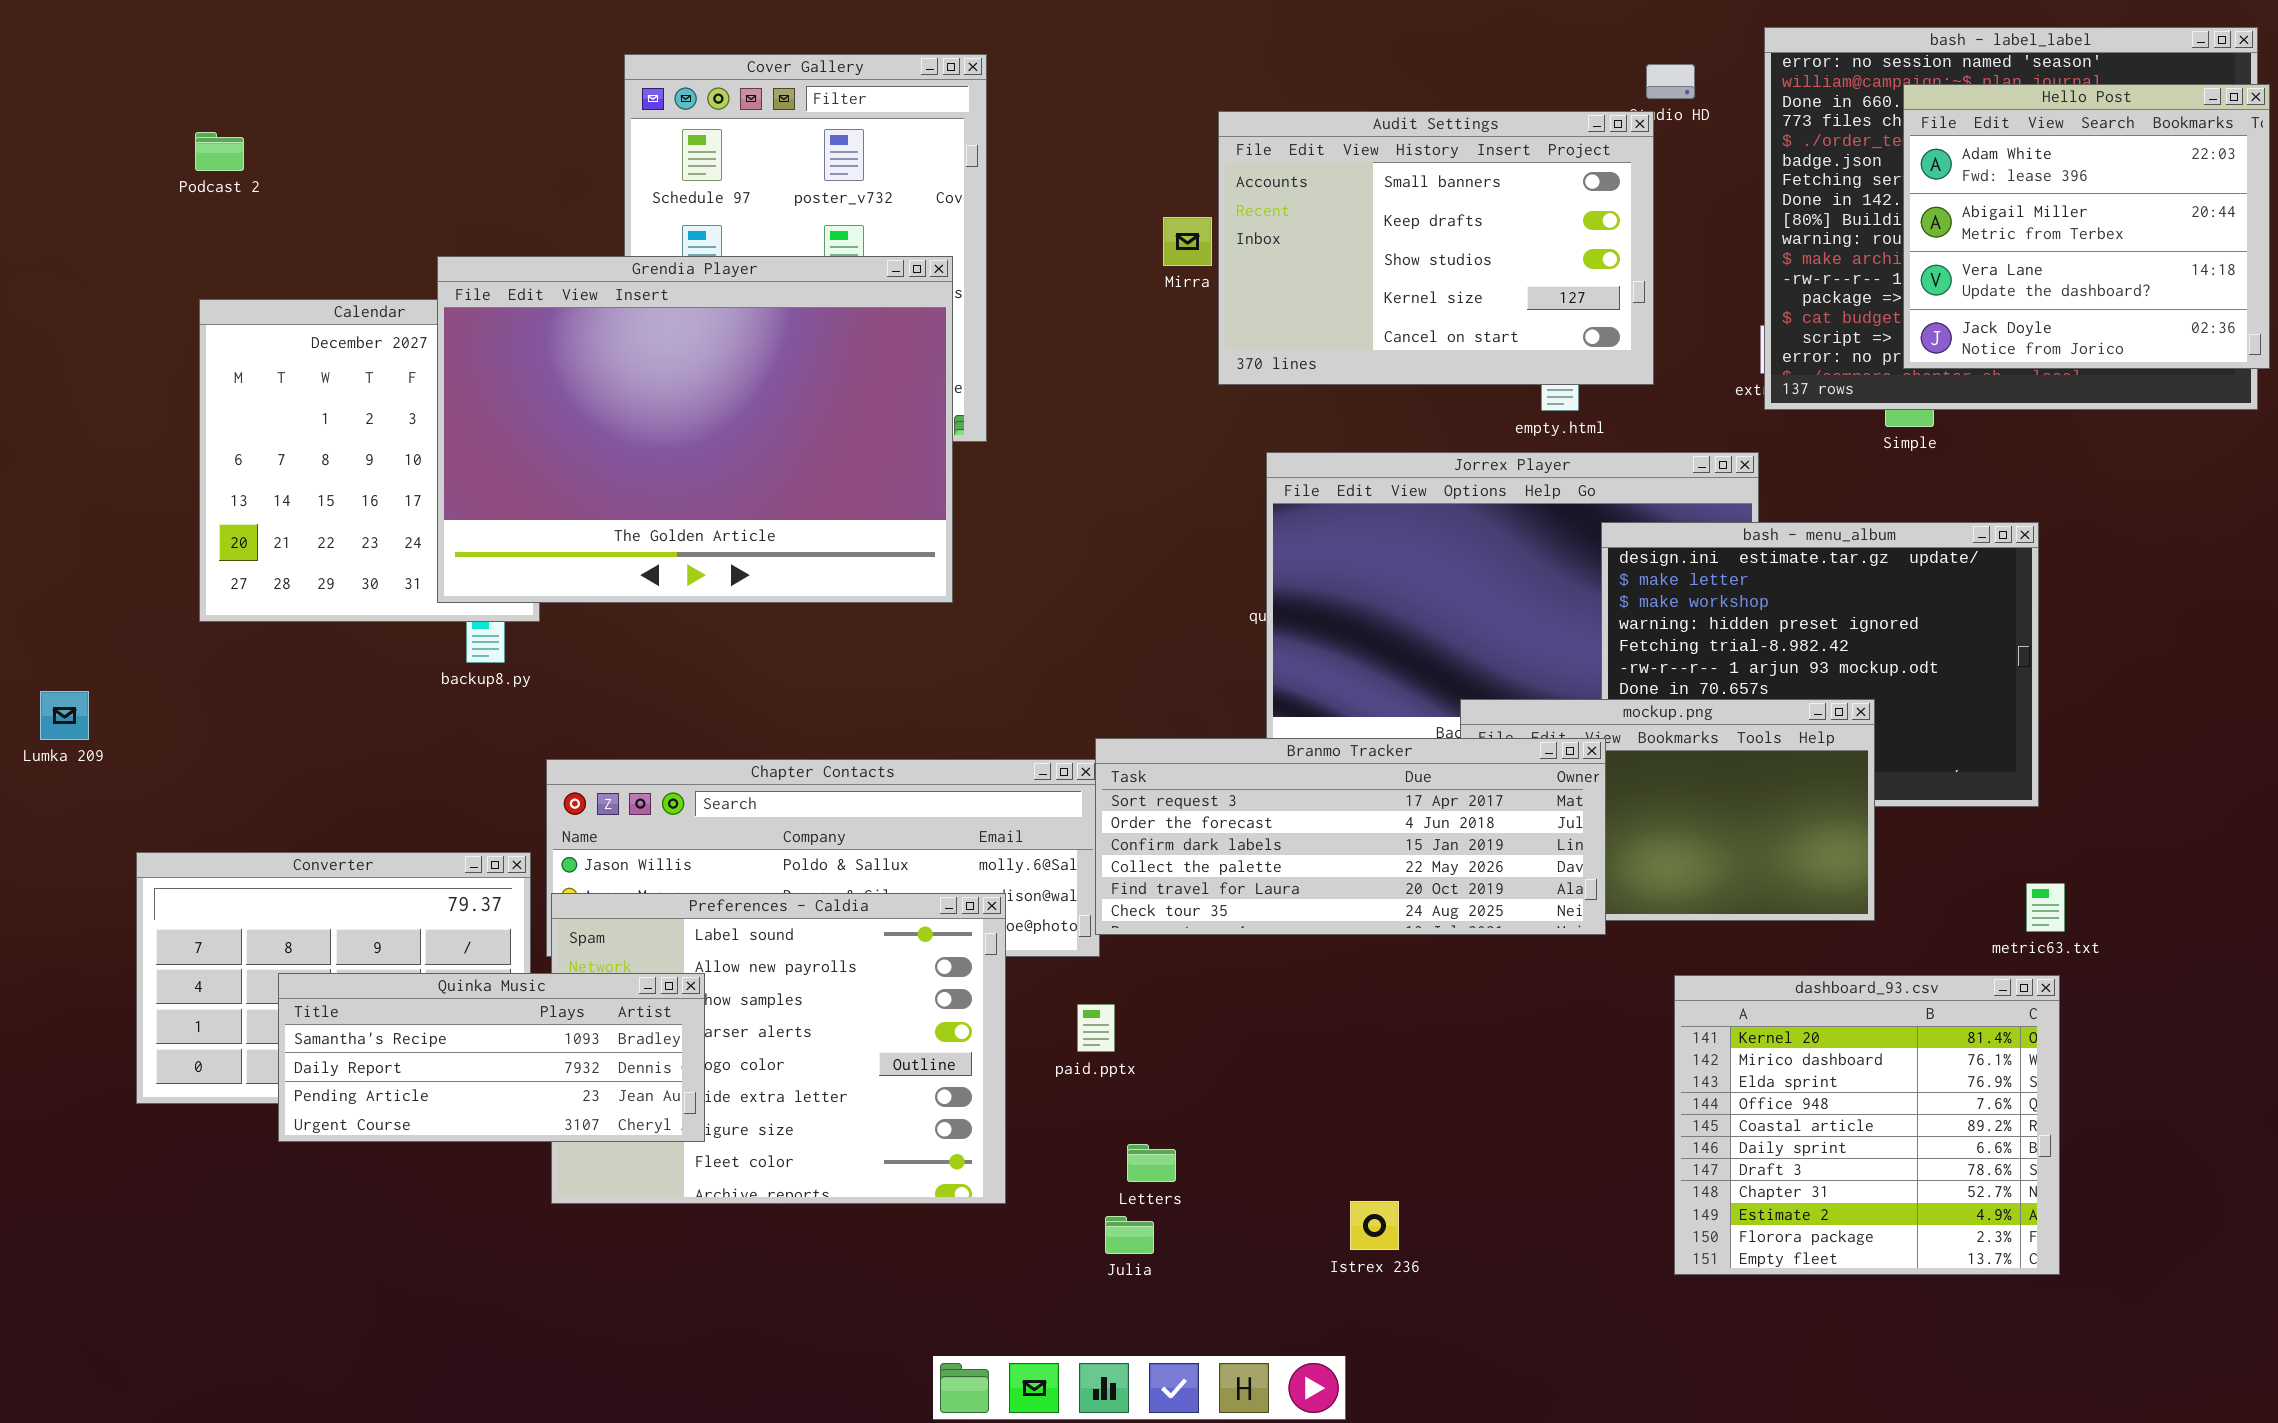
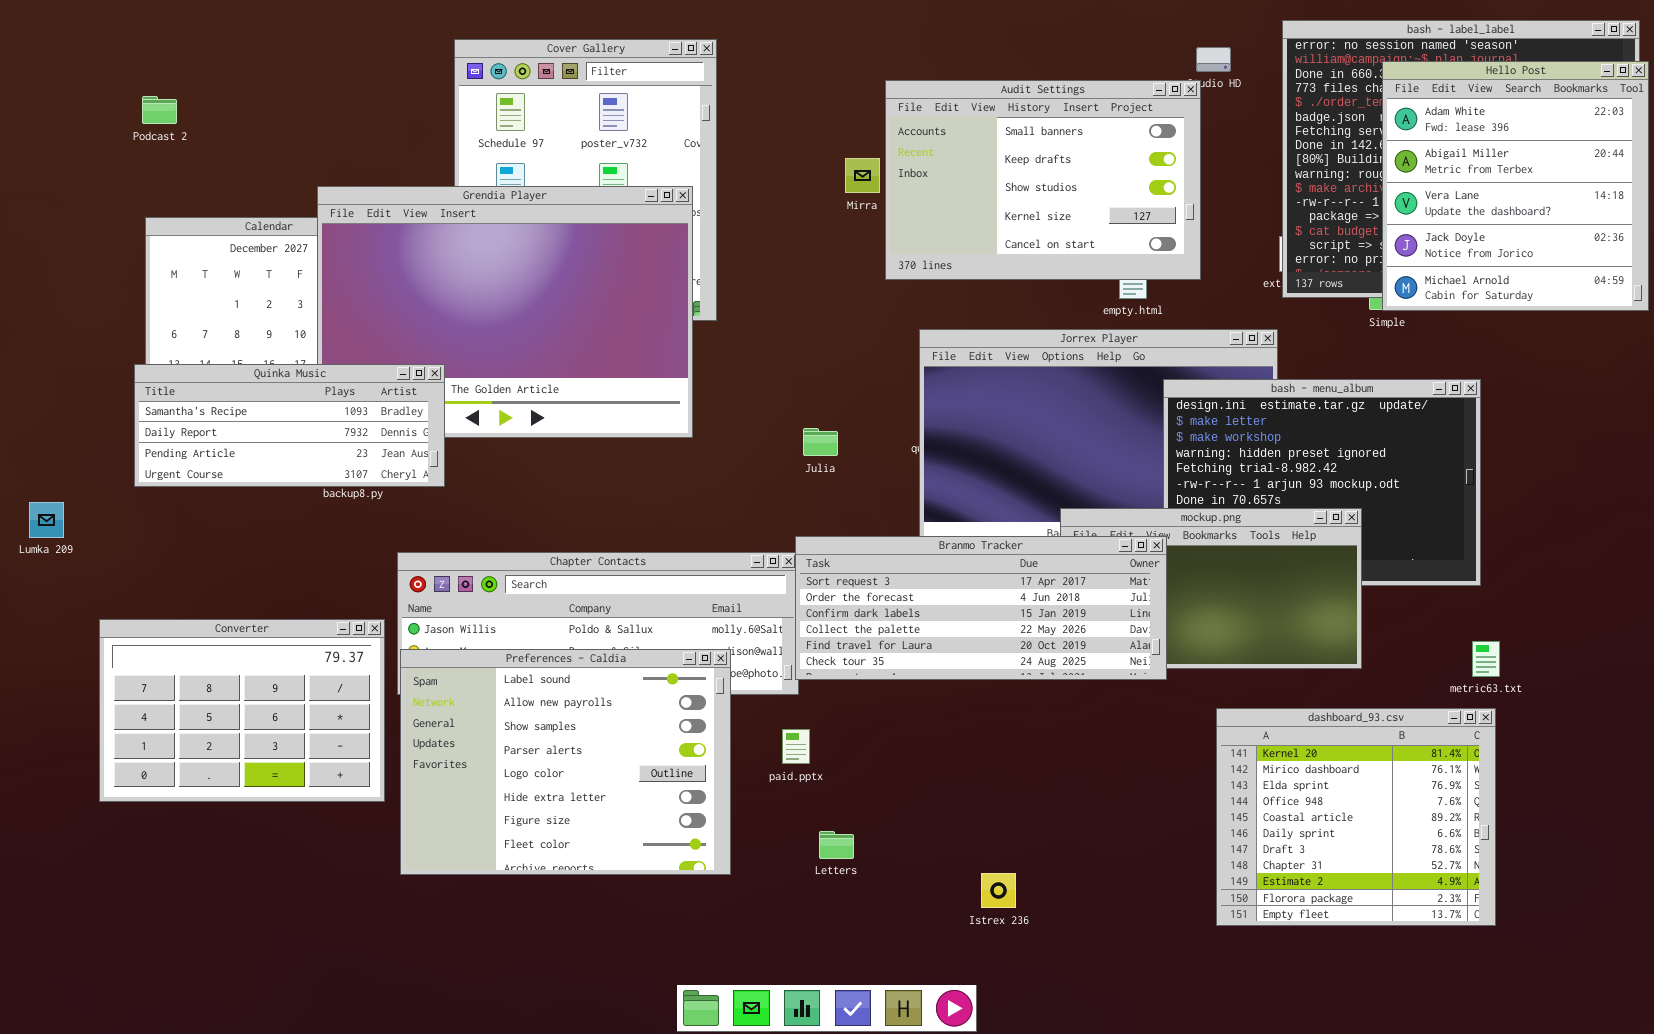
Hello Post: [1903,84,2270,369] -> [1382,61,1649,311], resized
Quinka Music: [278,973,705,1142] -> [134,364,445,487], moved
Julia: [1105,1216,1154,1254] -> [803,428,838,456], moved

